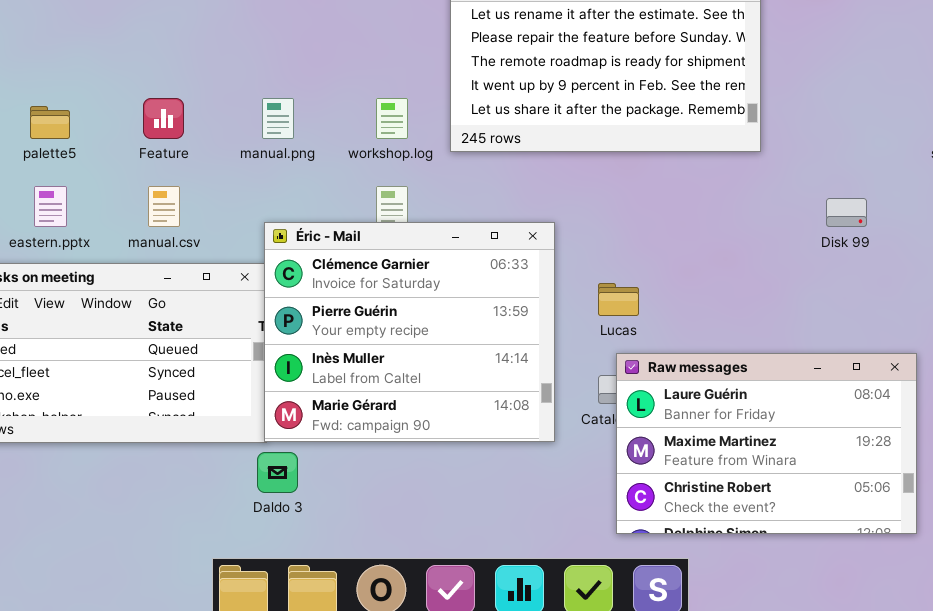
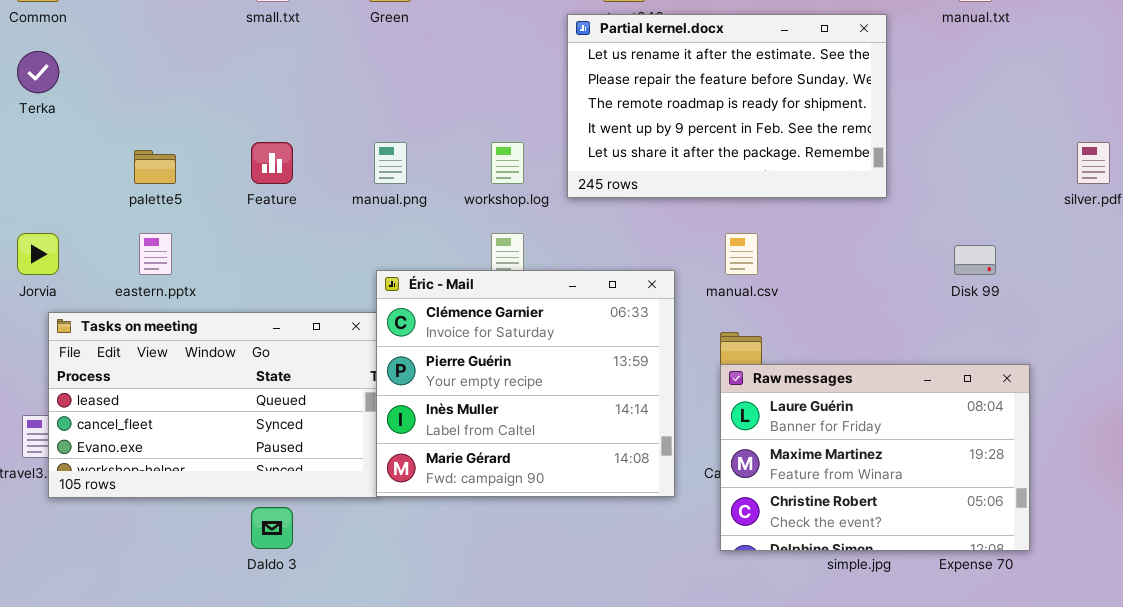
manual.csv: [148,186,180,227] -> [725,233,758,275], moved
Raw messages: [616,353,917,534] -> [720,364,1030,551], moved
Daldo 3: [257,452,298,493] -> [251,507,293,549], moved

